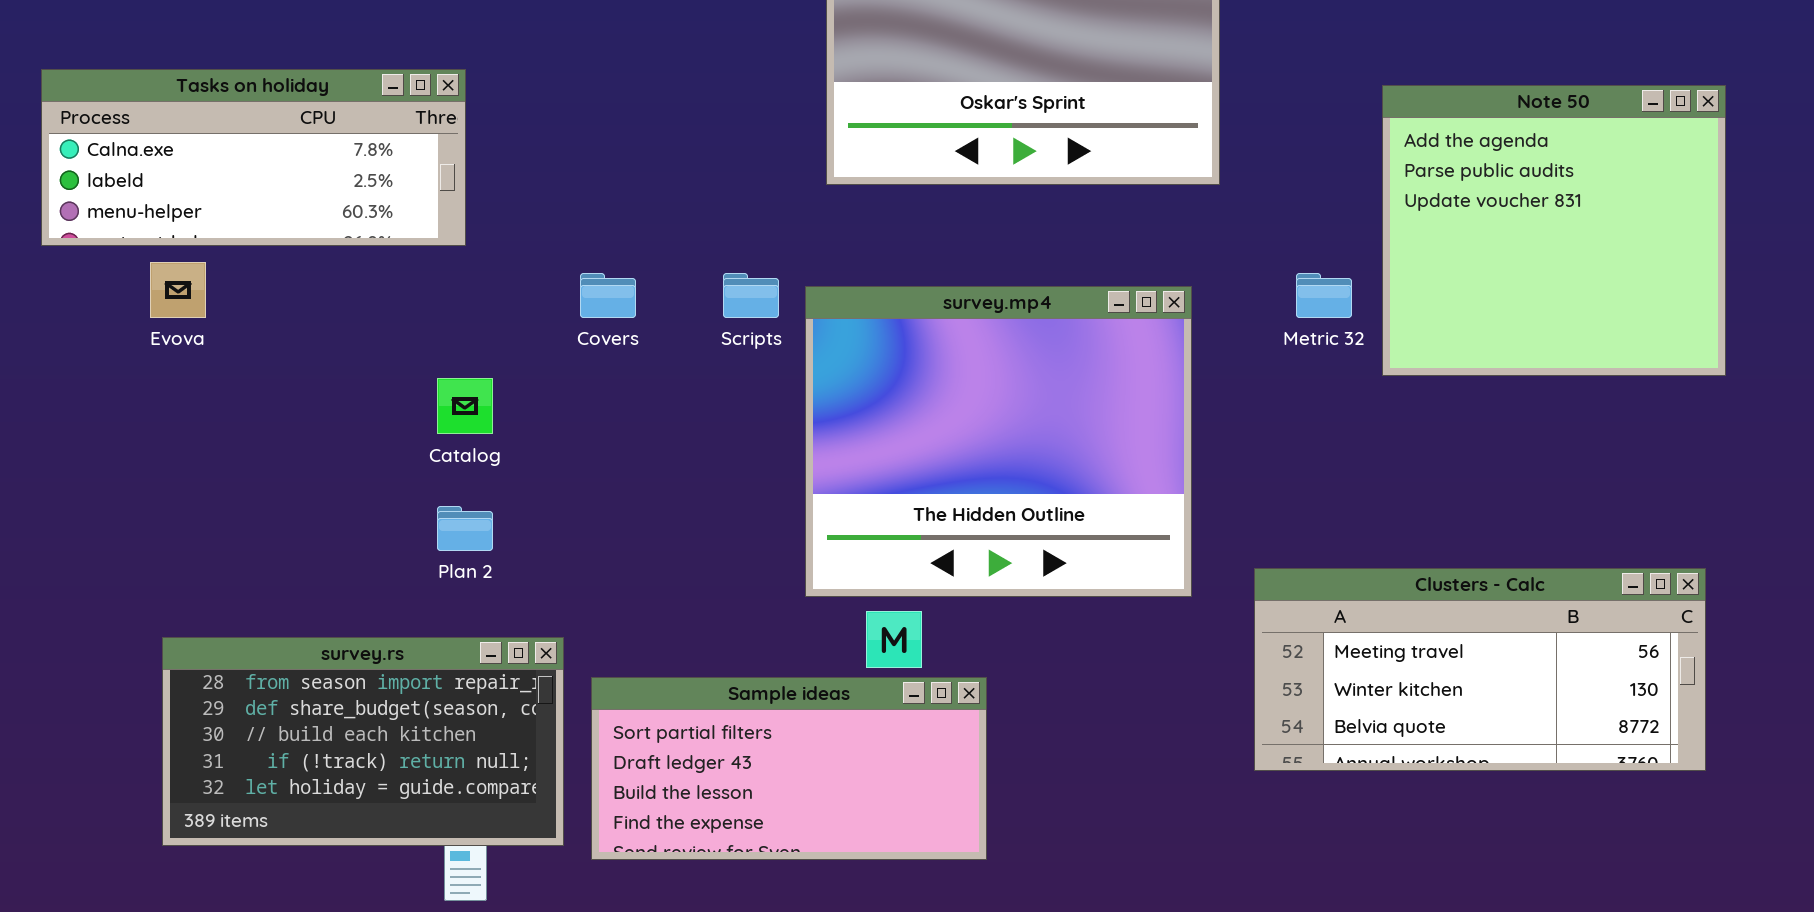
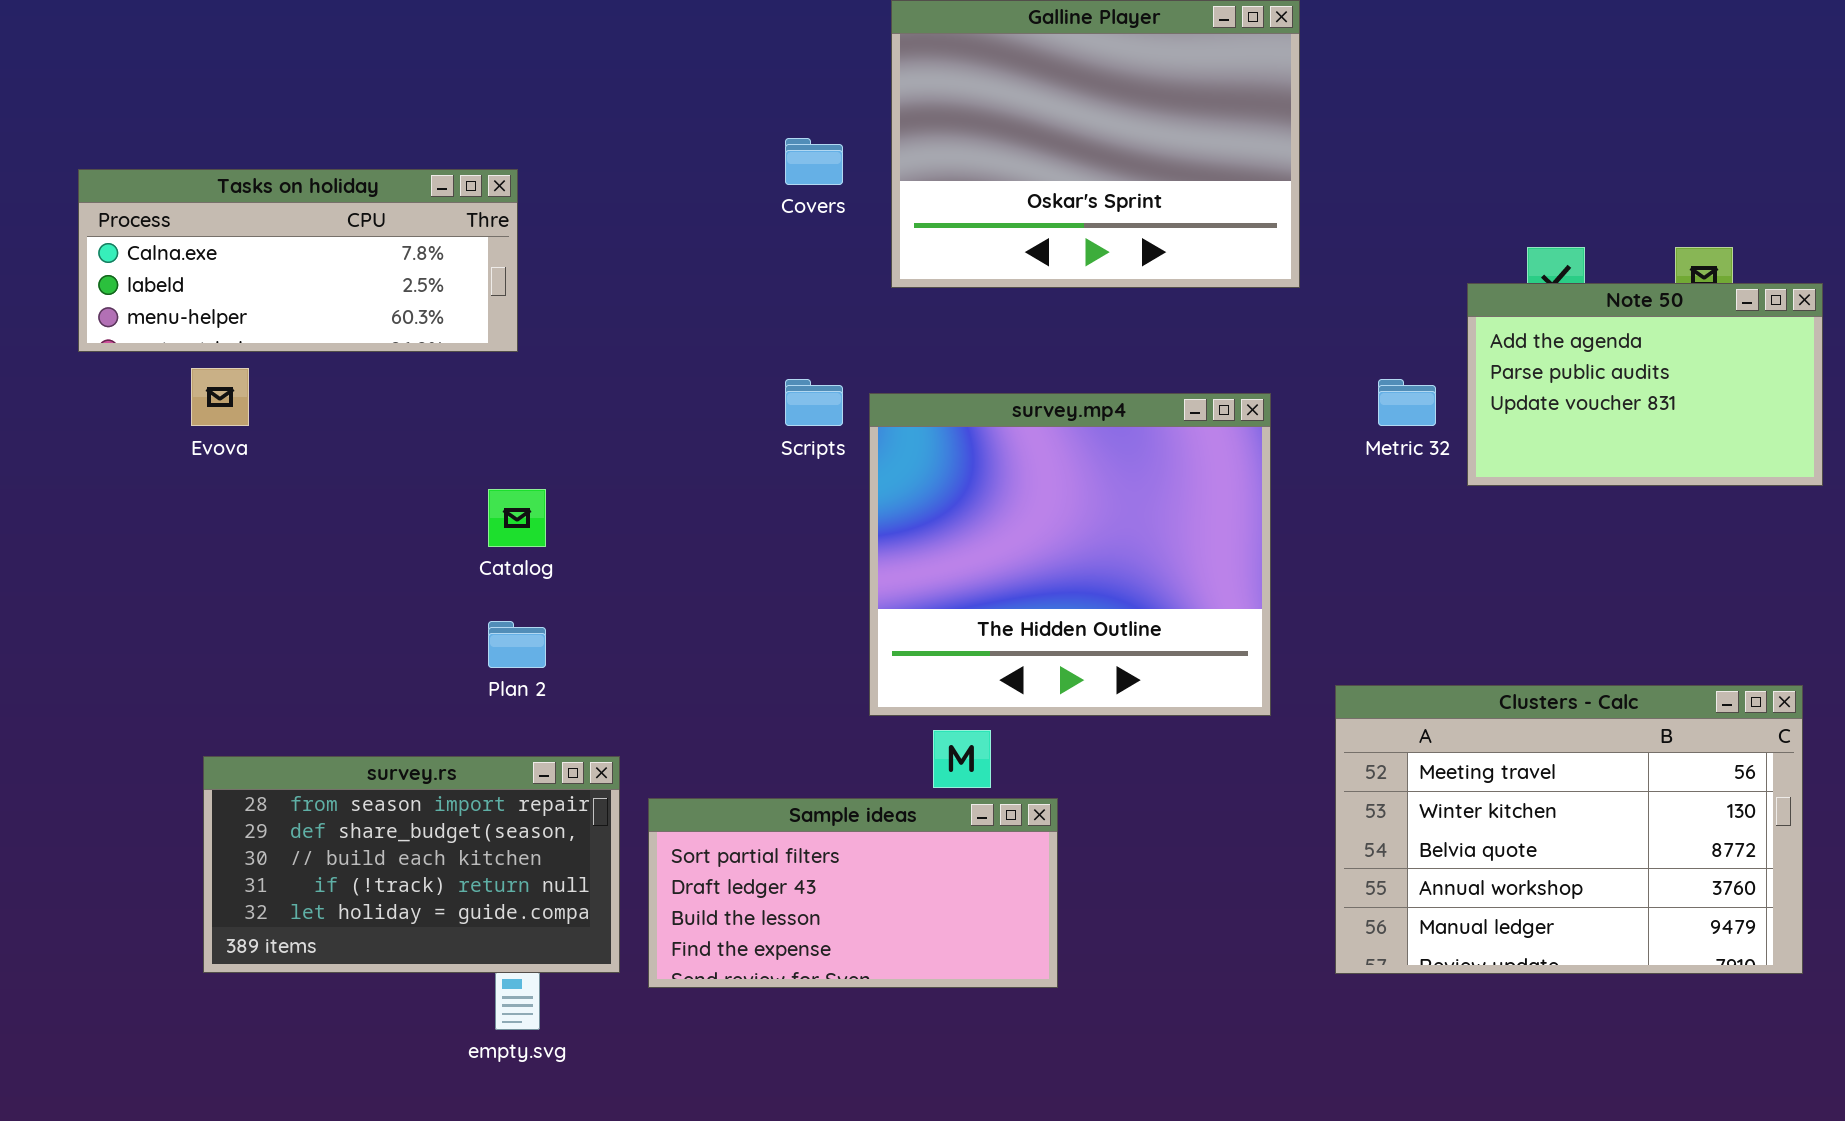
Note 50: [1382,85,1726,376] -> [1467,283,1823,486], resized
Covers: [580,273,636,318] -> [785,138,843,185], moved
Clusters - Calc: [1254,568,1706,771] -> [1335,685,1803,974], resized

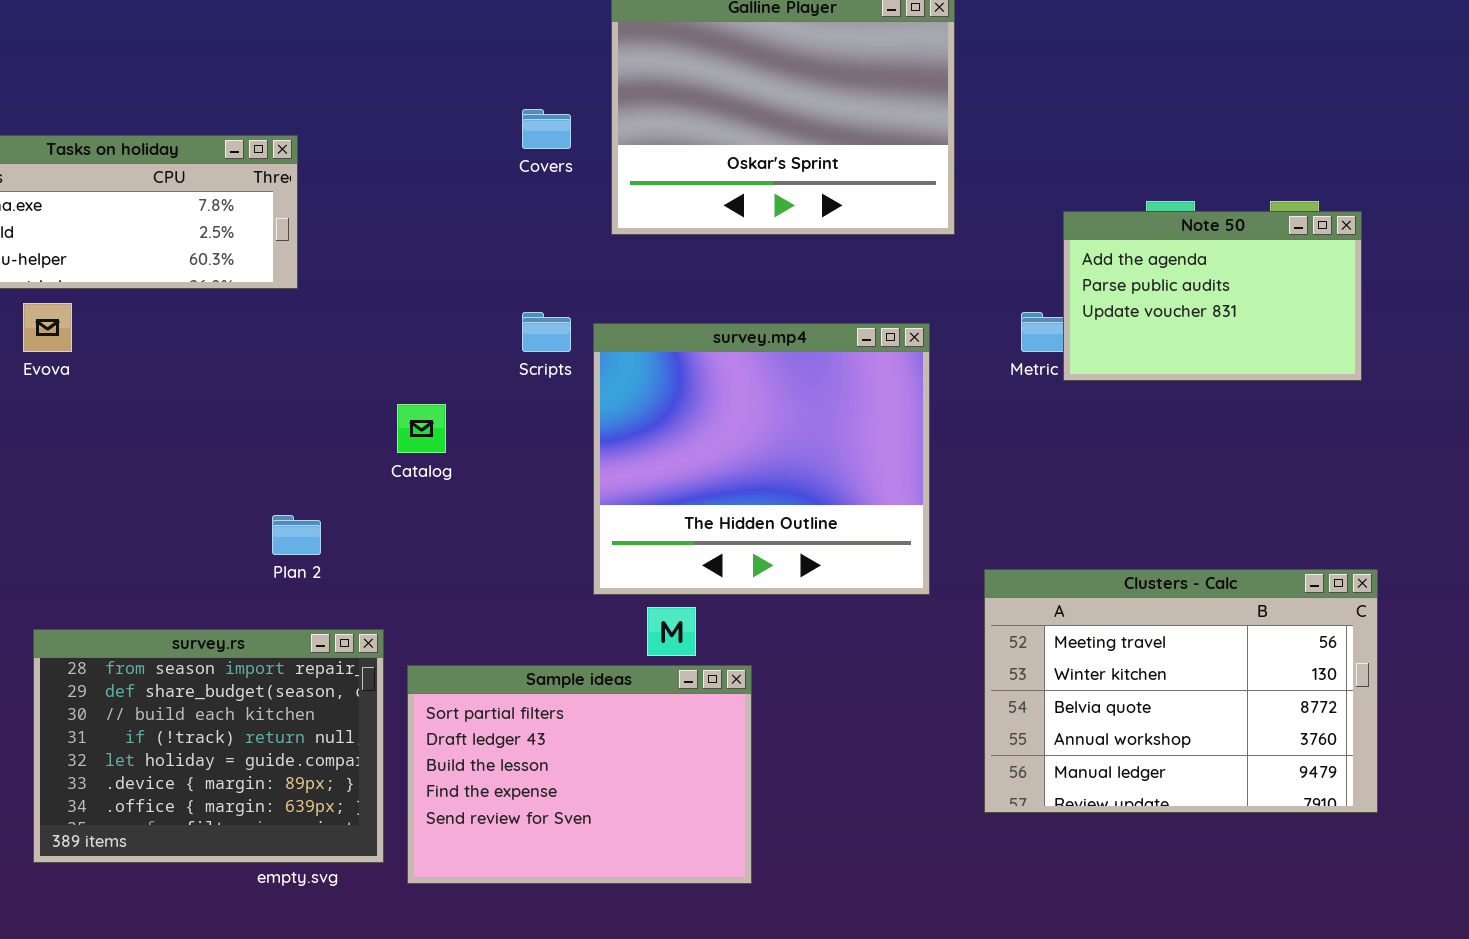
Note 50: [1467,283,1823,486] -> [1063,211,1362,381], moved
Catalog: [488,489,546,547] -> [397,404,446,453], moved
survey.rs: [203,756,620,973] -> [33,629,384,863], resized
Sample ideas: [648,798,1058,988] -> [407,665,752,884], resized

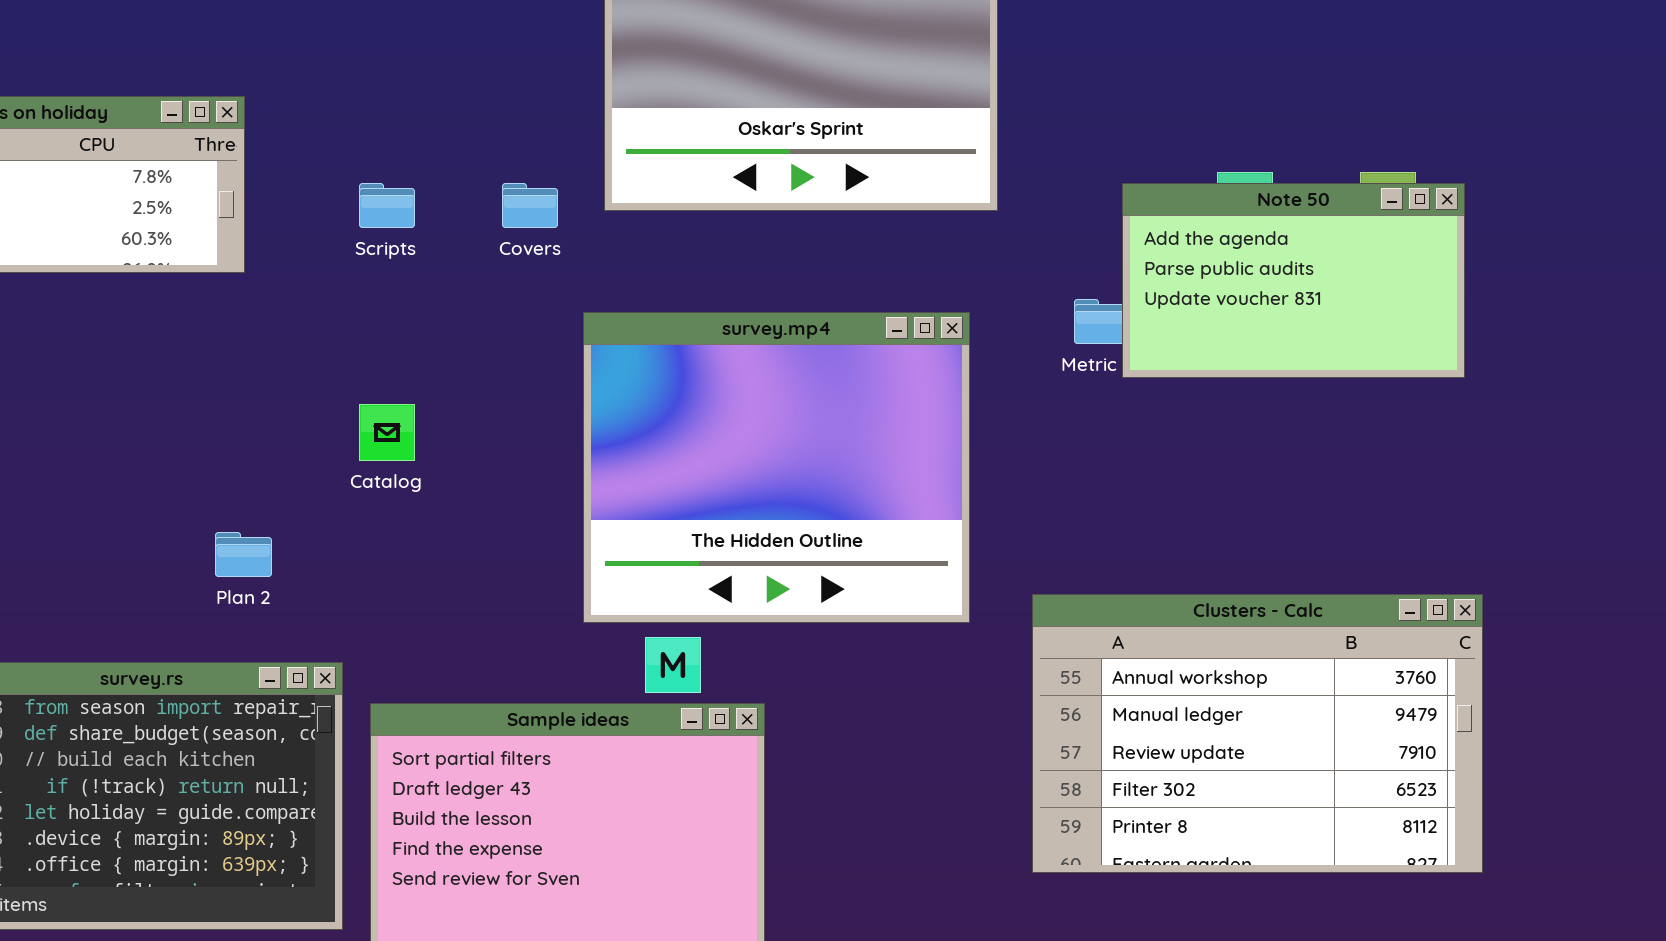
Covers: [522,109,571,149] -> [502,183,558,228], moved
Scripts: [522,312,571,352] -> [359,183,415,228], moved
Clusters - Calc: [984,569,1378,813] -> [1032,594,1483,873], scrolled down 3 rows

